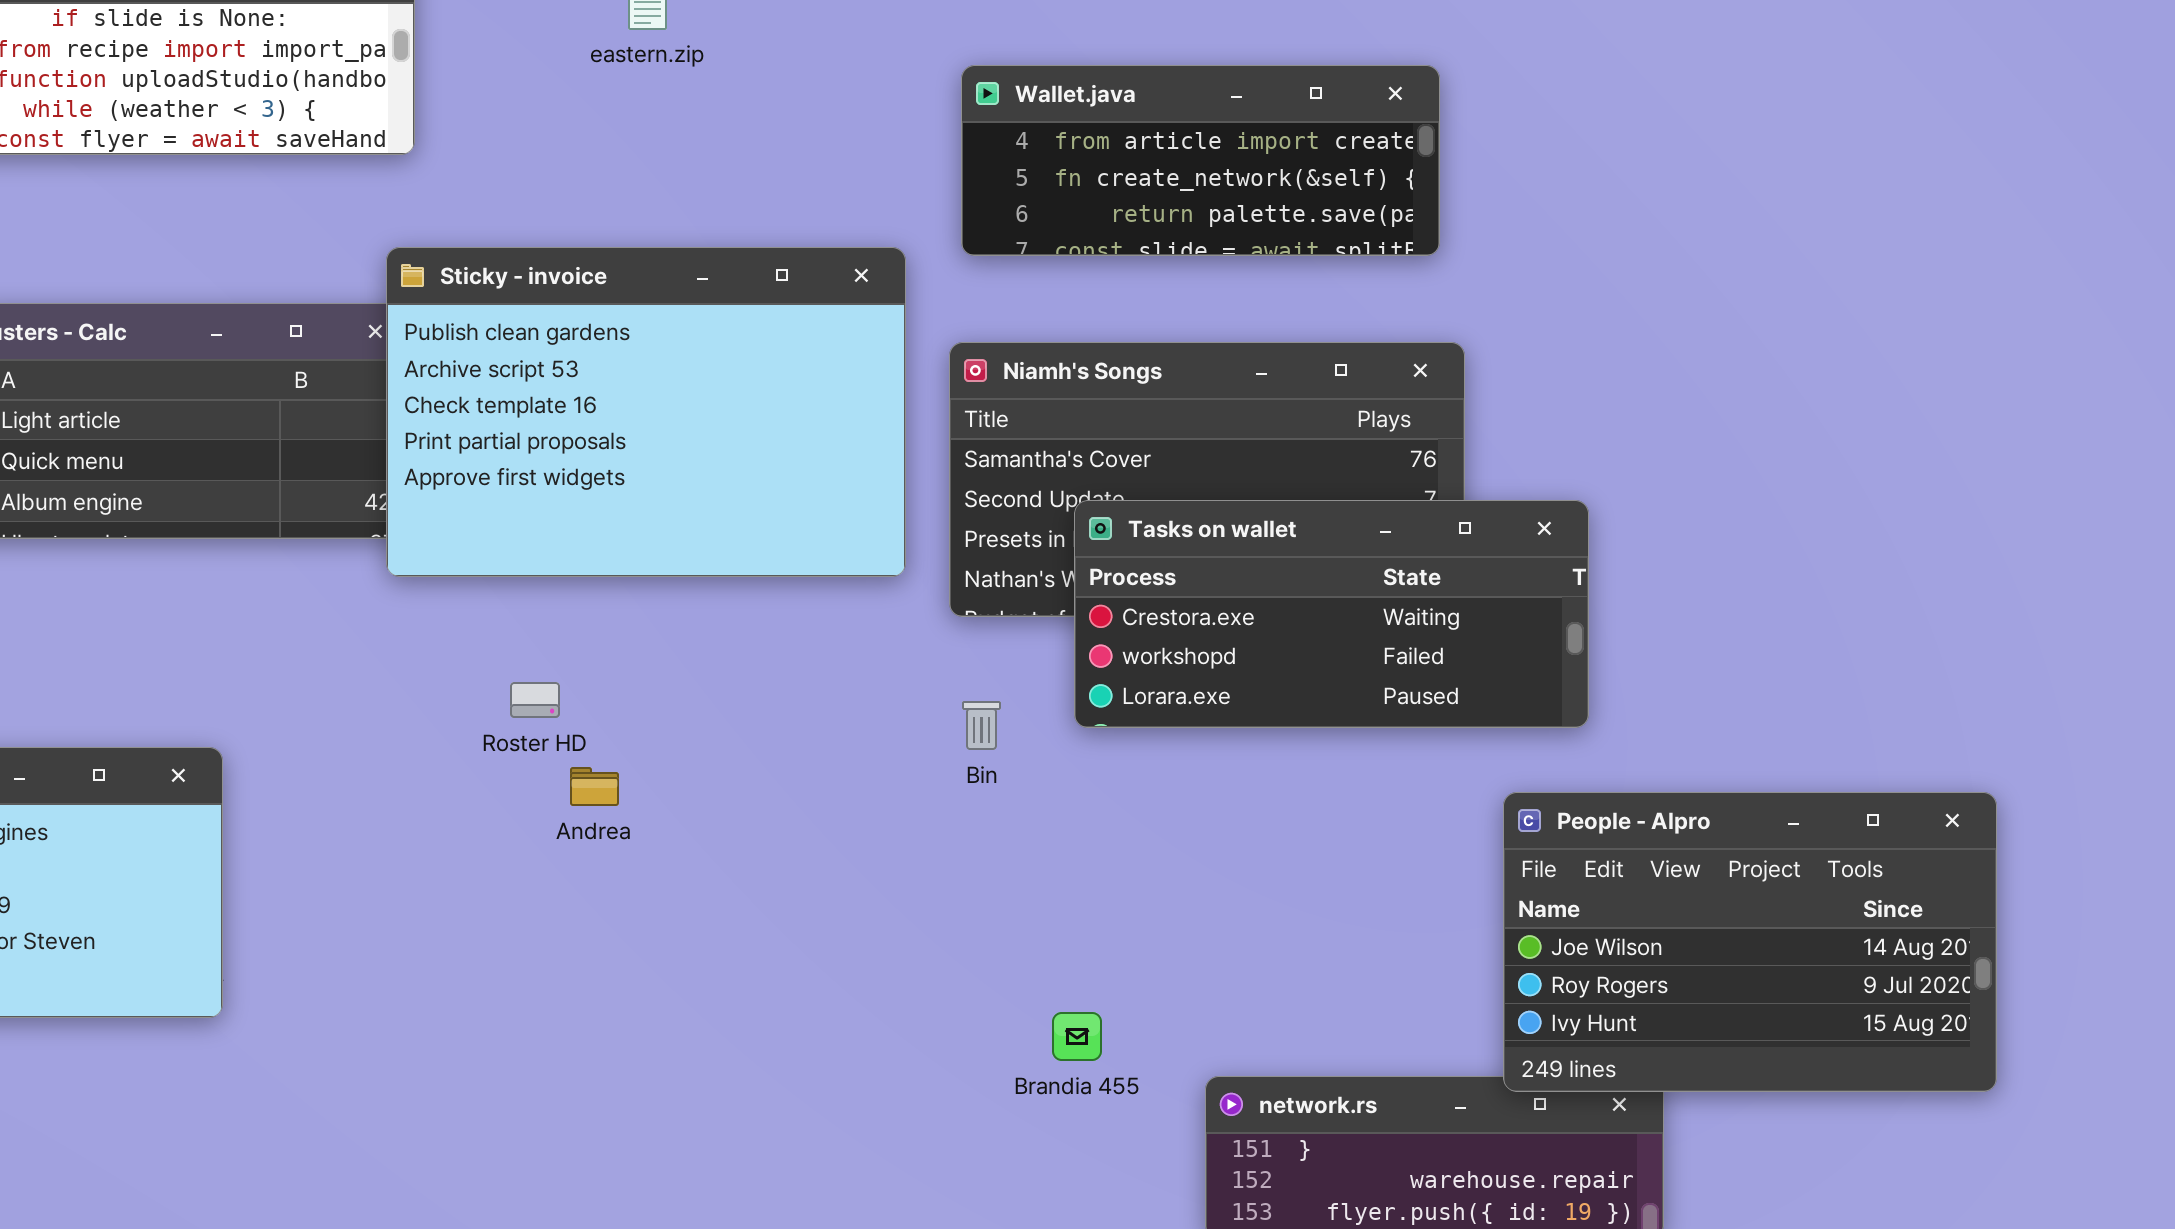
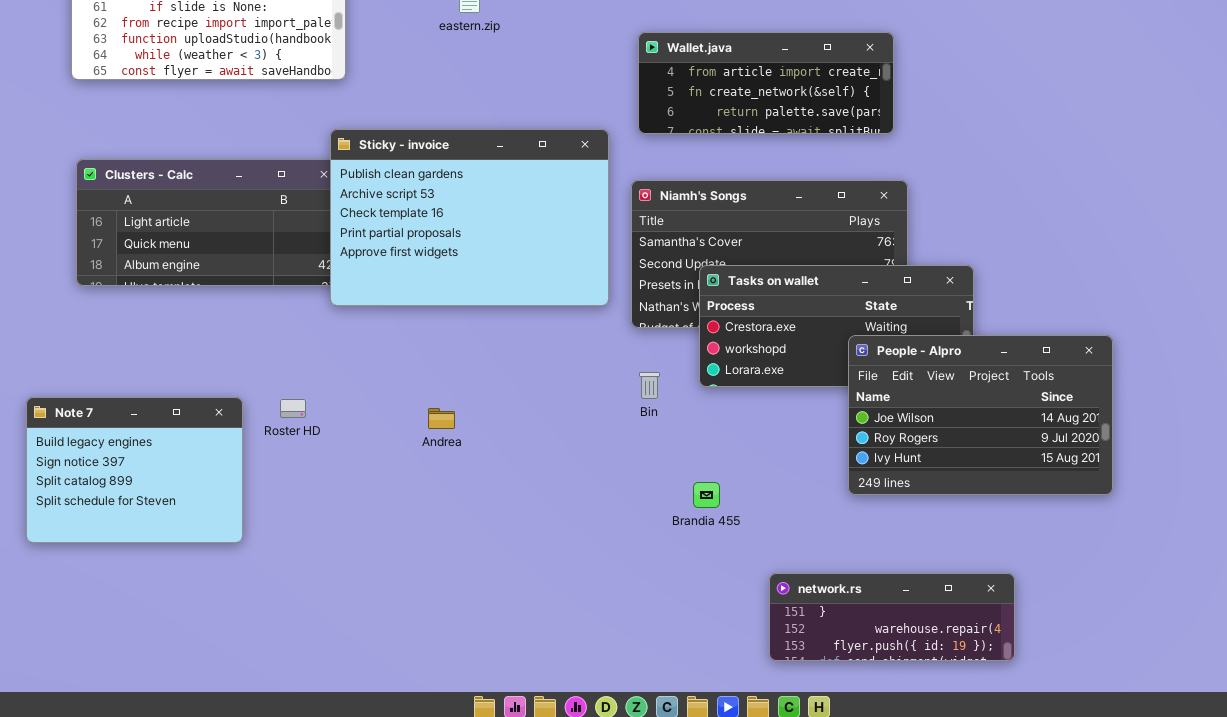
Roster HD: [510,682,560,718] -> [280,399,306,418], moved
People - Alpro: [1503,792,1997,1092] -> [848,335,1113,495], moved
Brandia 455: [1052,1012,1102,1061] -> [693,482,720,508], moved

